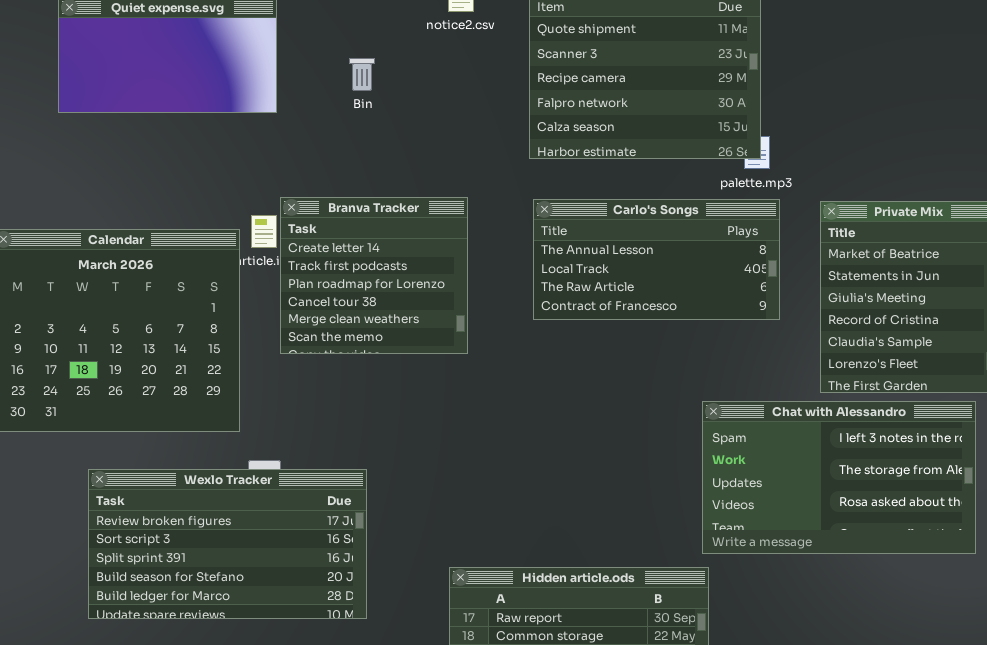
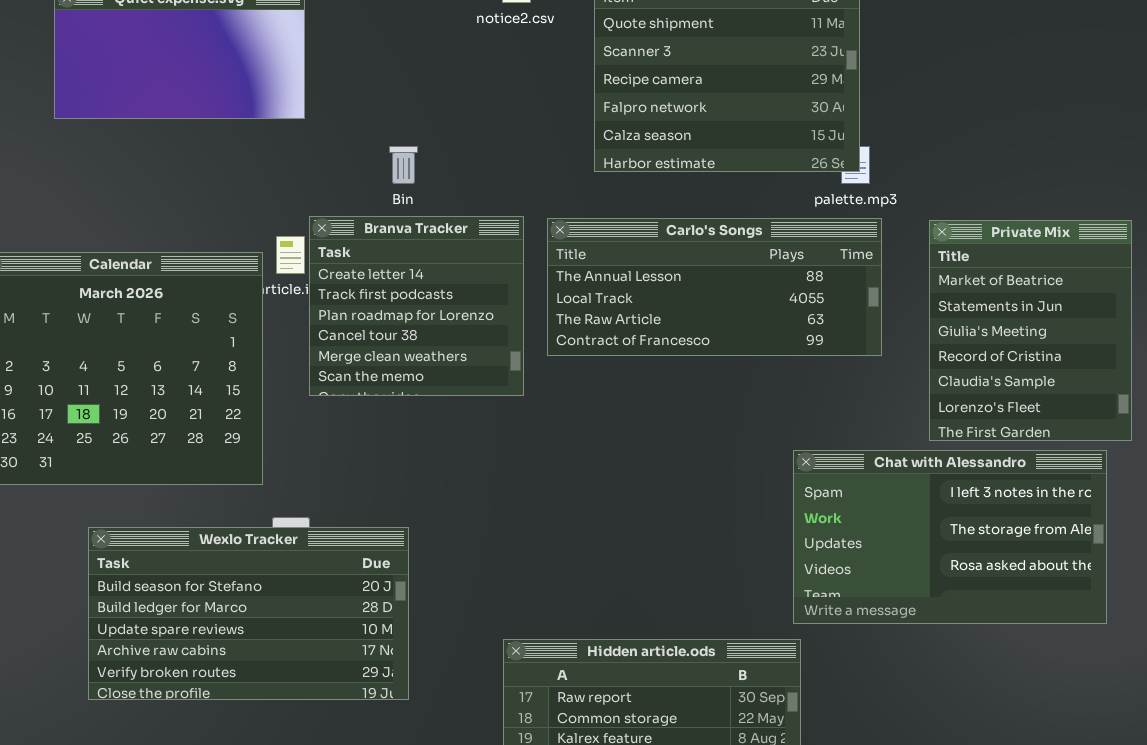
Bin: [349,58,375,91] -> [389,146,418,184], moved
Carlo's Songs: [533,199,780,320] -> [547,218,882,356], resized
Wexlo Tracker: [88,469,367,619] -> [88,527,409,700], scrolled down 3 rows

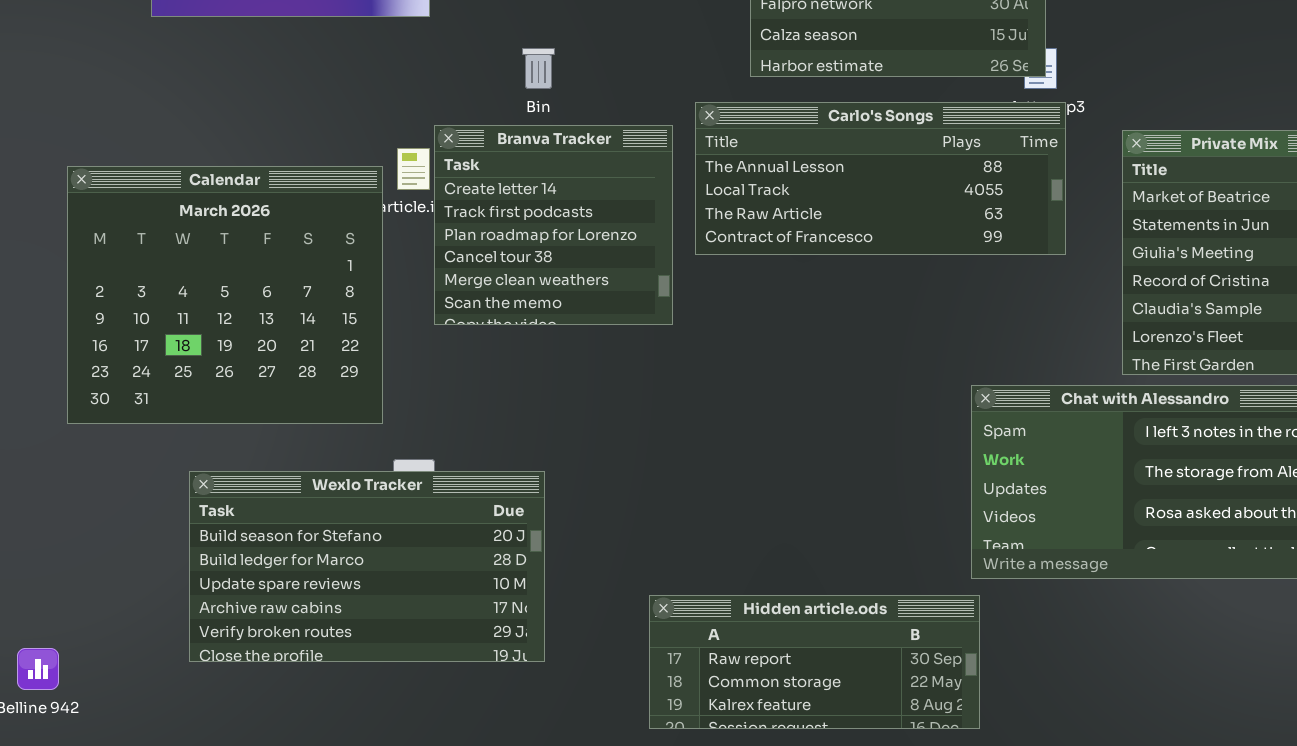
Carlo's Songs: [547,218,882,356] -> [695,102,1066,255], moved

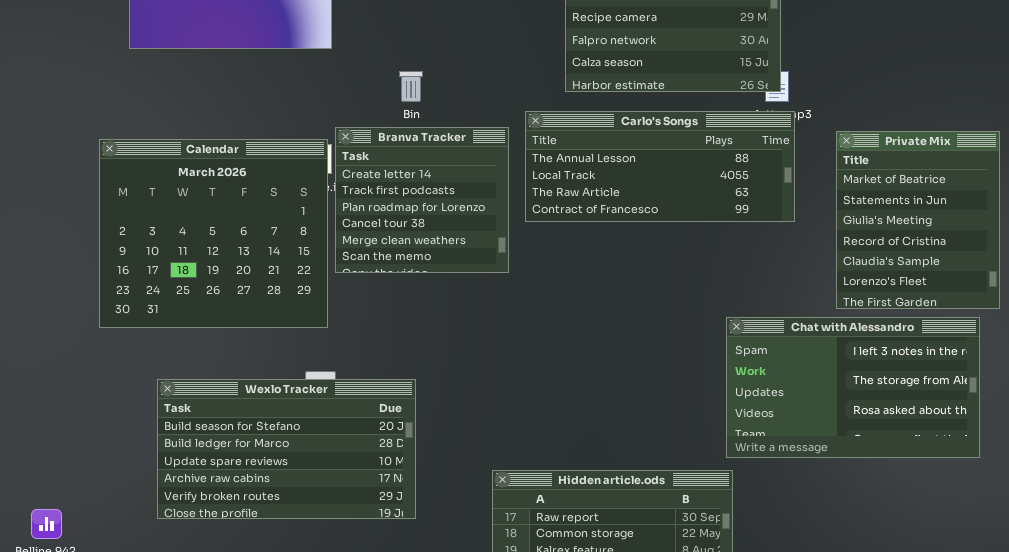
Calendar: [67,166,383,424] -> [99,139,328,328], moved

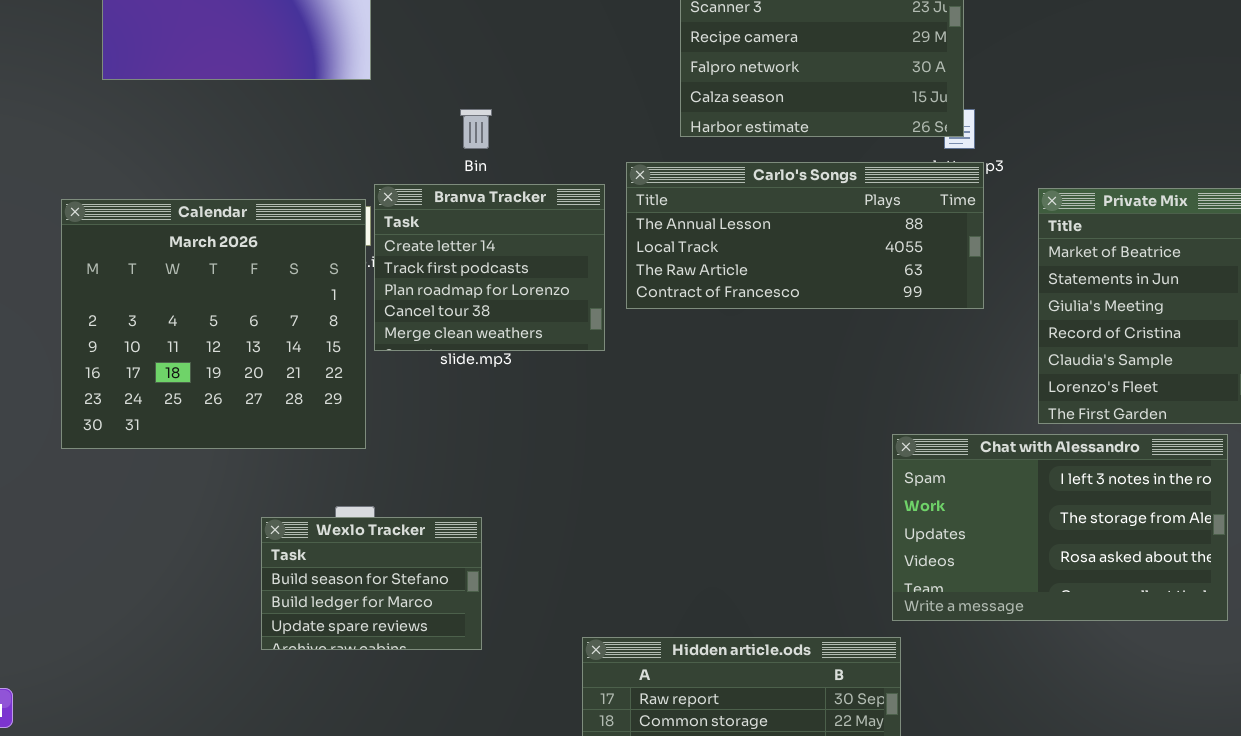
Branva Tracker: [335,127,509,273] -> [374,184,605,351], resized
Wexlo Tracker: [157,379,416,519] -> [261,517,482,650], resized

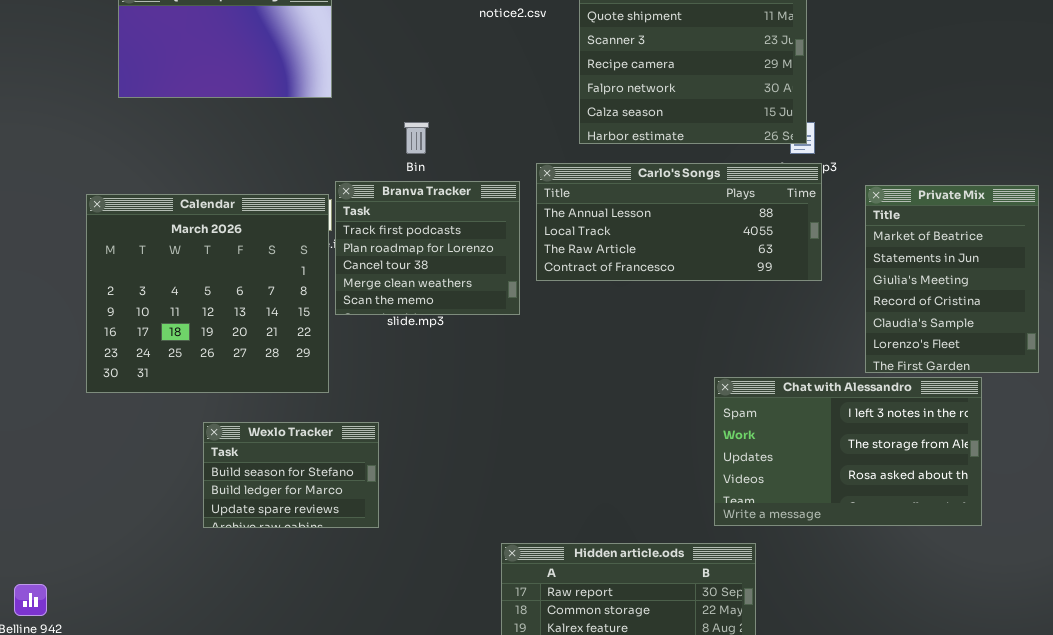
Branva Tracker: [374,184,605,351] -> [335,181,520,315], scrolled down 1 row
Chat with Alessandro: [892,434,1228,621] -> [714,377,982,526], moved
Wexlo Tracker: [261,517,482,650] -> [203,422,379,528], moved

